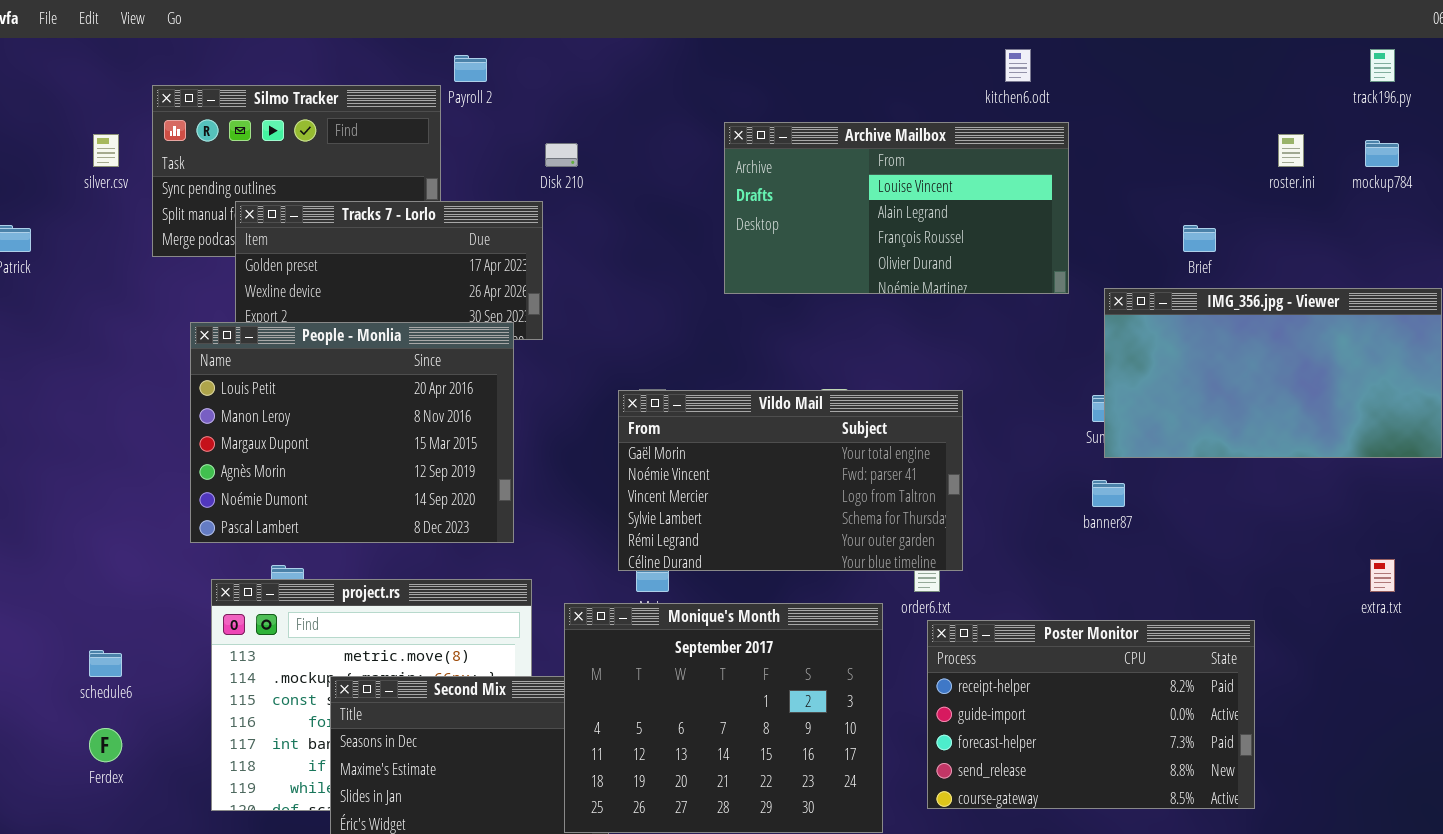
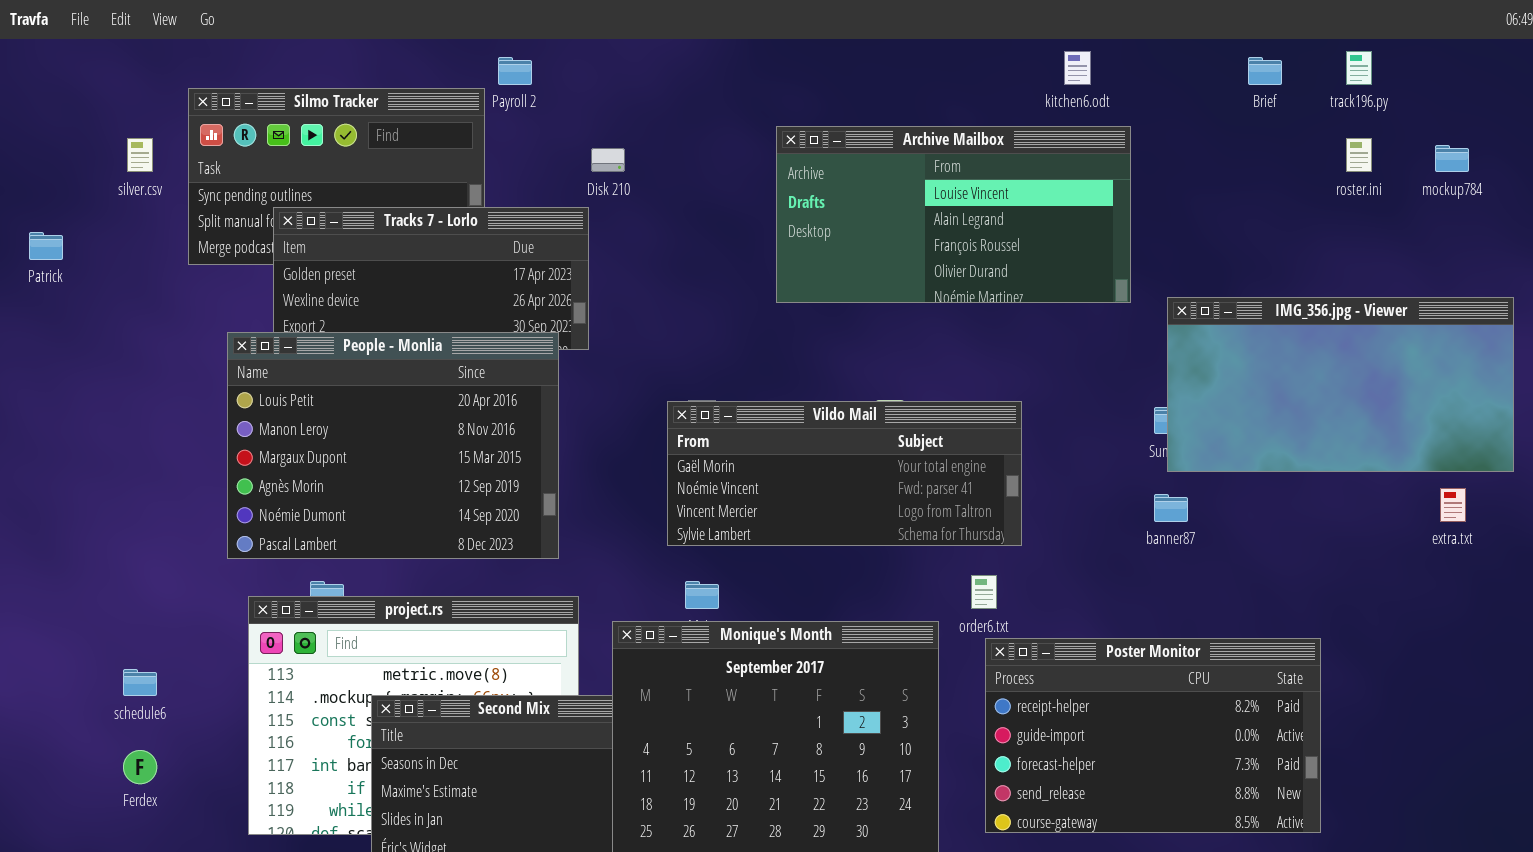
track196.py: [1370,49,1395,82] -> [1346,51,1372,85], moved
Brief: [1183,225,1216,252] -> [1248,57,1282,85], moved
Vildo Mail: [618,390,963,571] -> [667,401,1022,546], resized
extra.txt: [1370,559,1395,592] -> [1440,488,1466,522], moved

